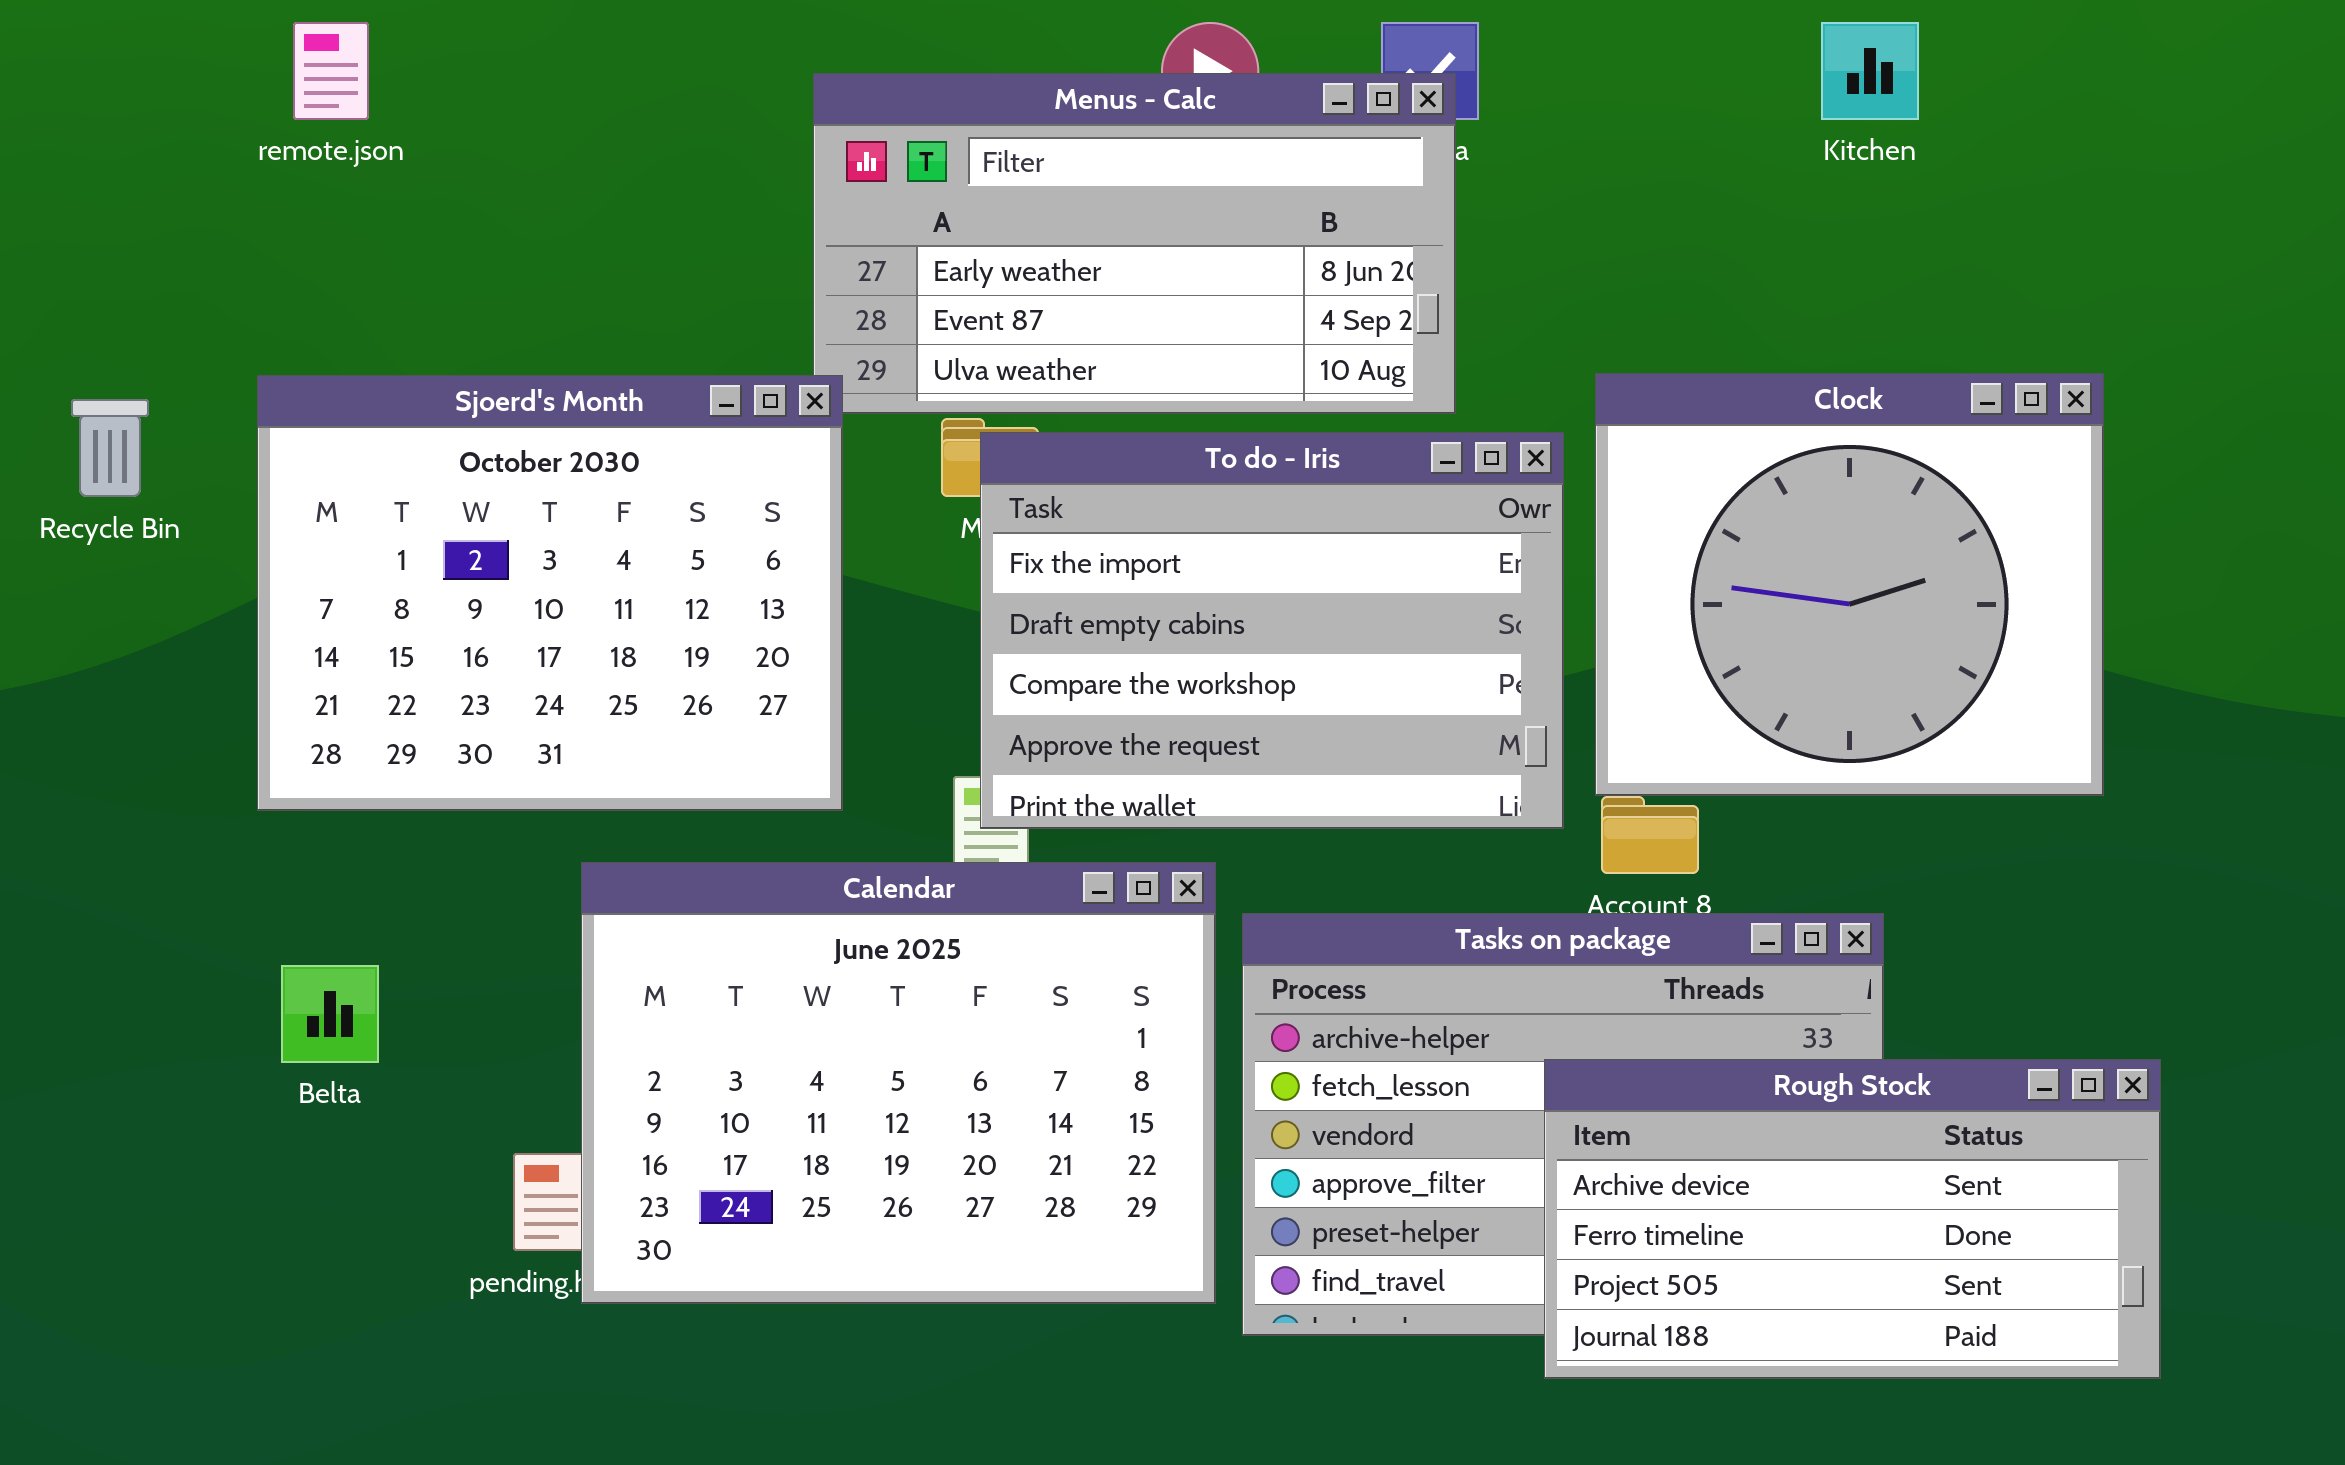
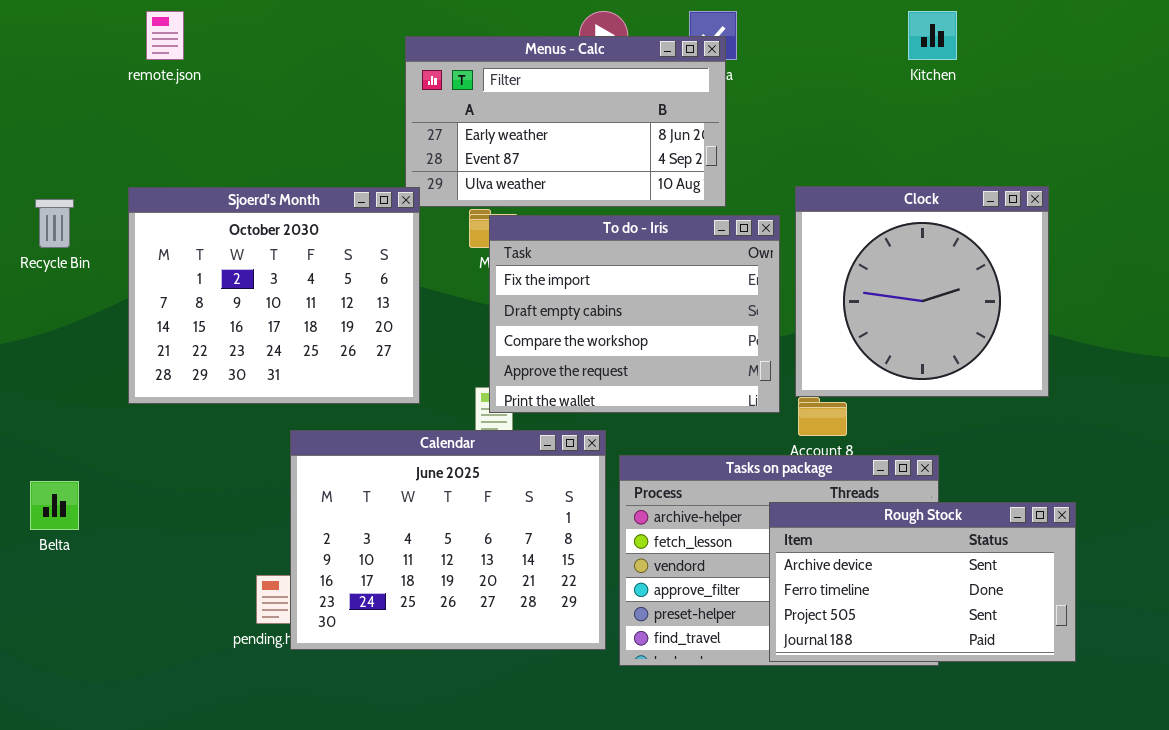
Belta: [281,965,379,1063] -> [30,481,79,530], moved
Rough Stock: [1544,1059,2161,1379] -> [769,502,1076,662], moved

